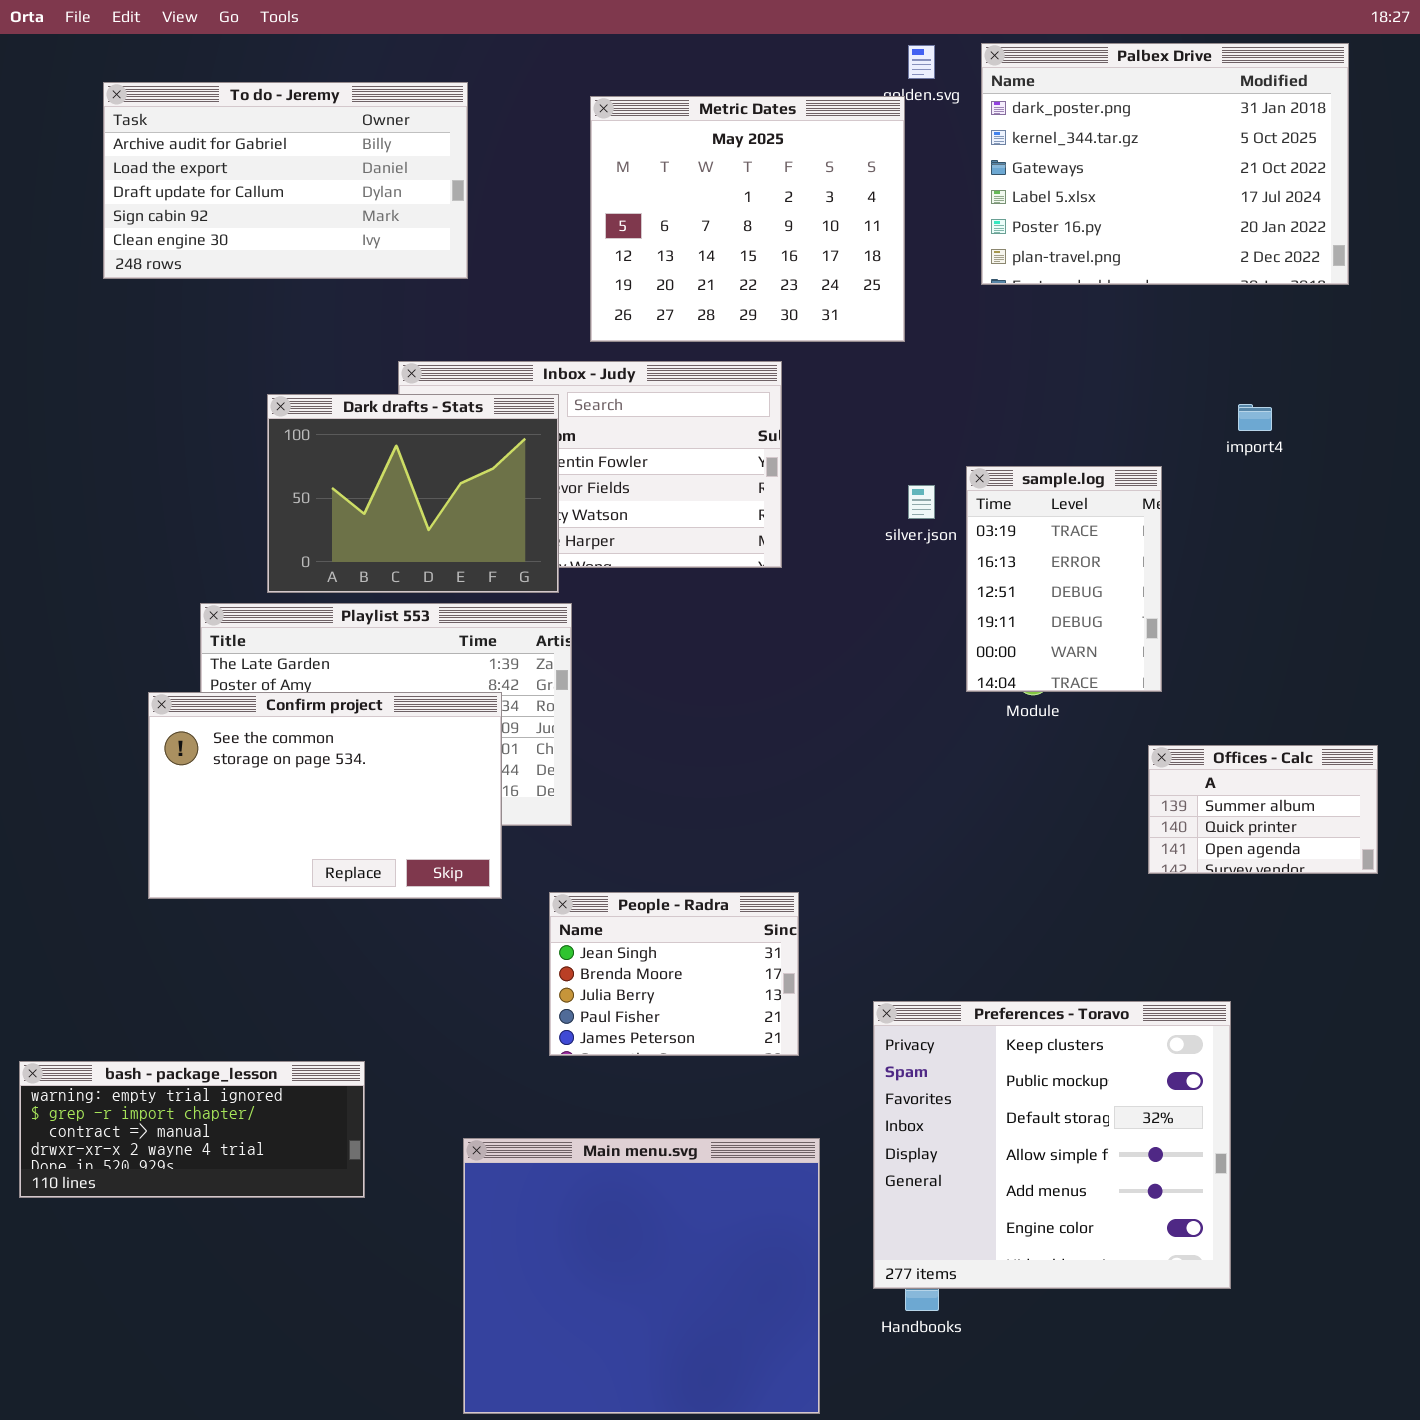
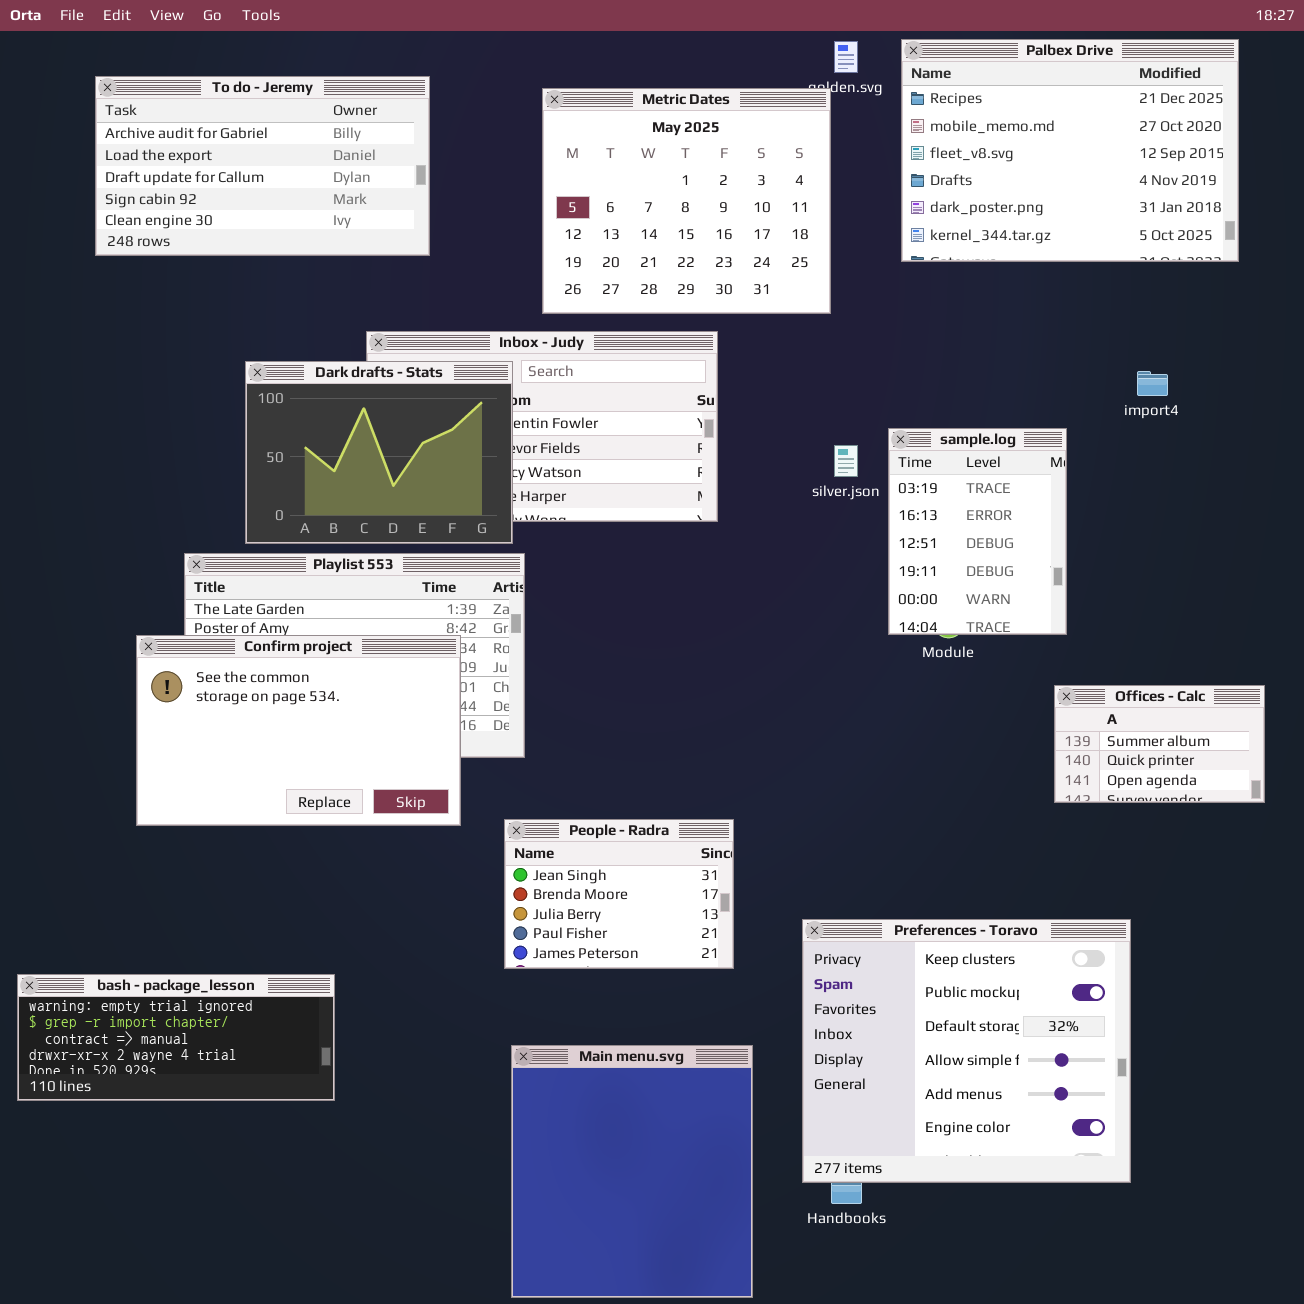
Palbex Drive: [981,43,1349,285] -> [901,39,1239,262], scrolled up 4 rows
Main menu.svg: [463,1138,820,1414] -> [511,1045,753,1298], resized

